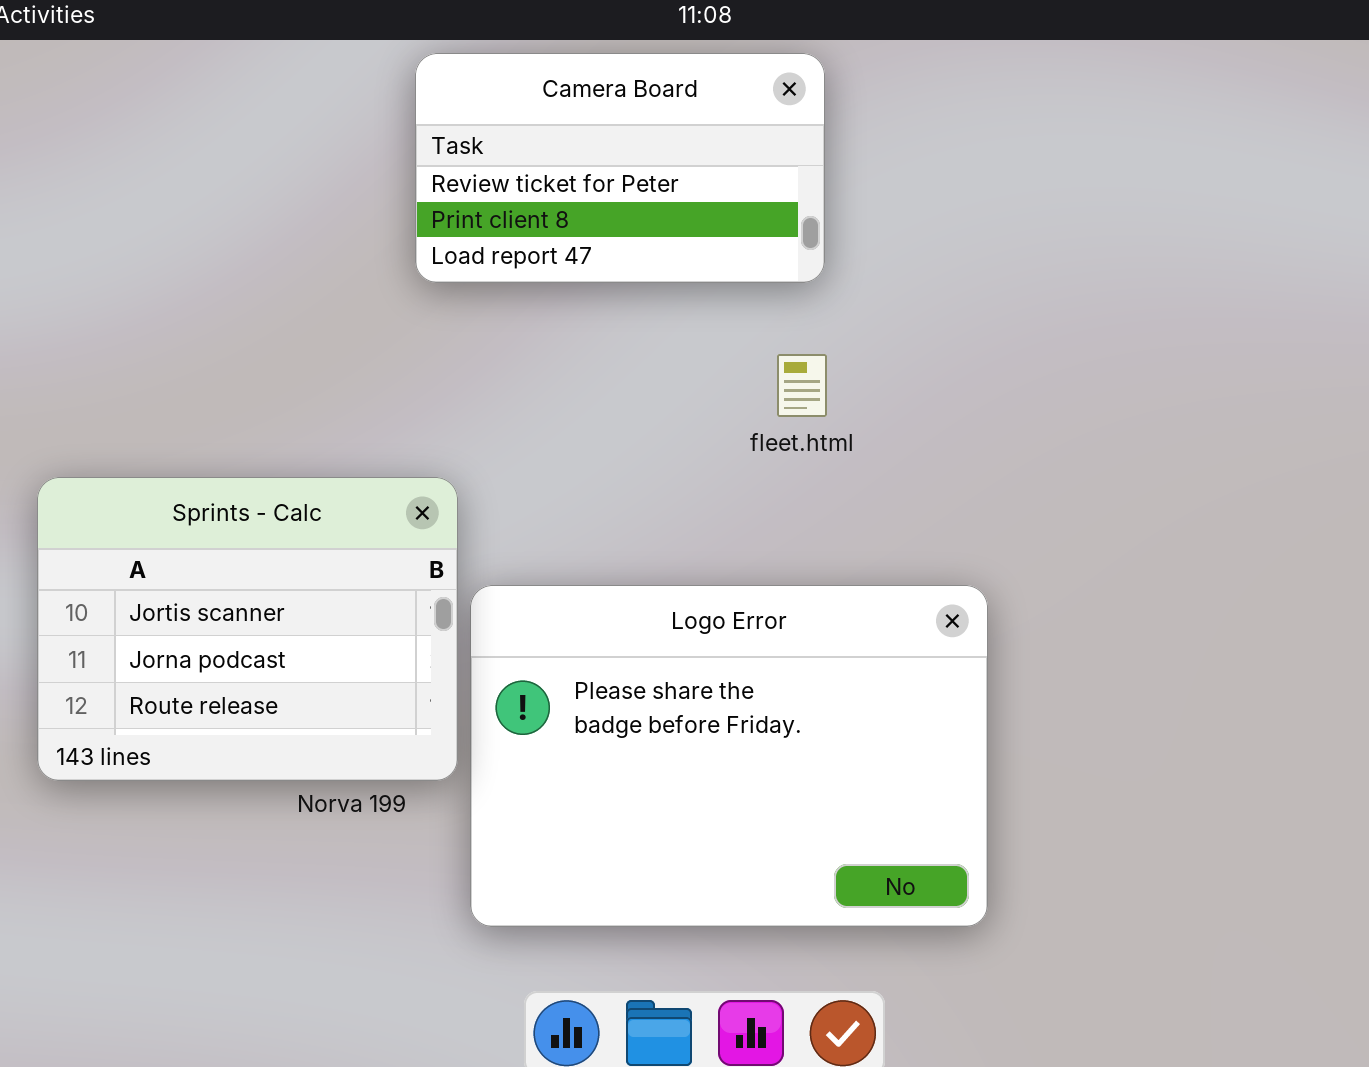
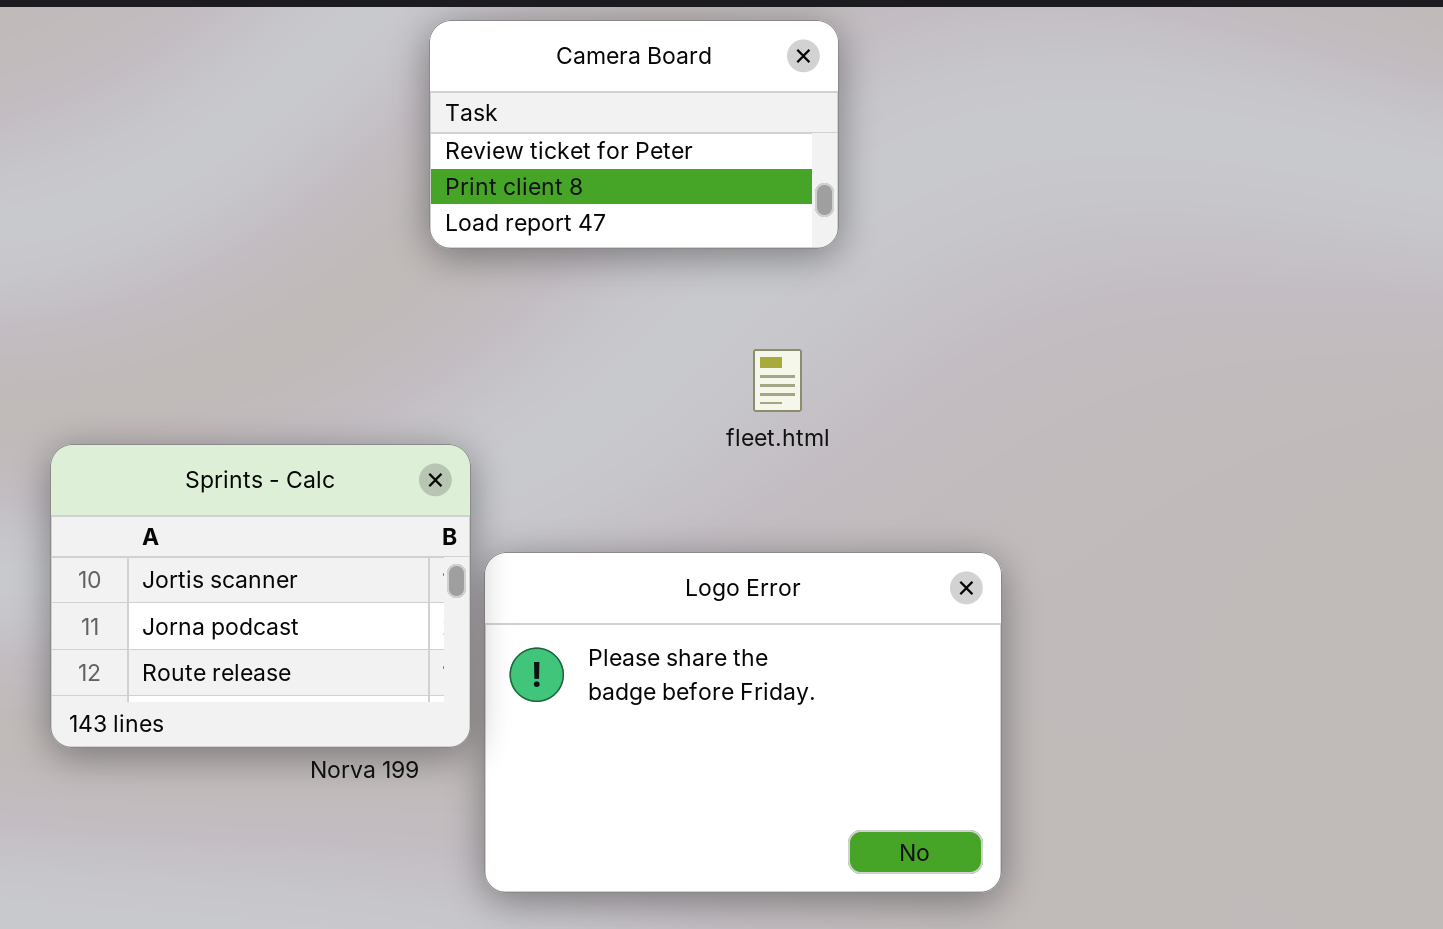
fleet.html: [777,354,827,417] -> [753,349,802,412], moved

